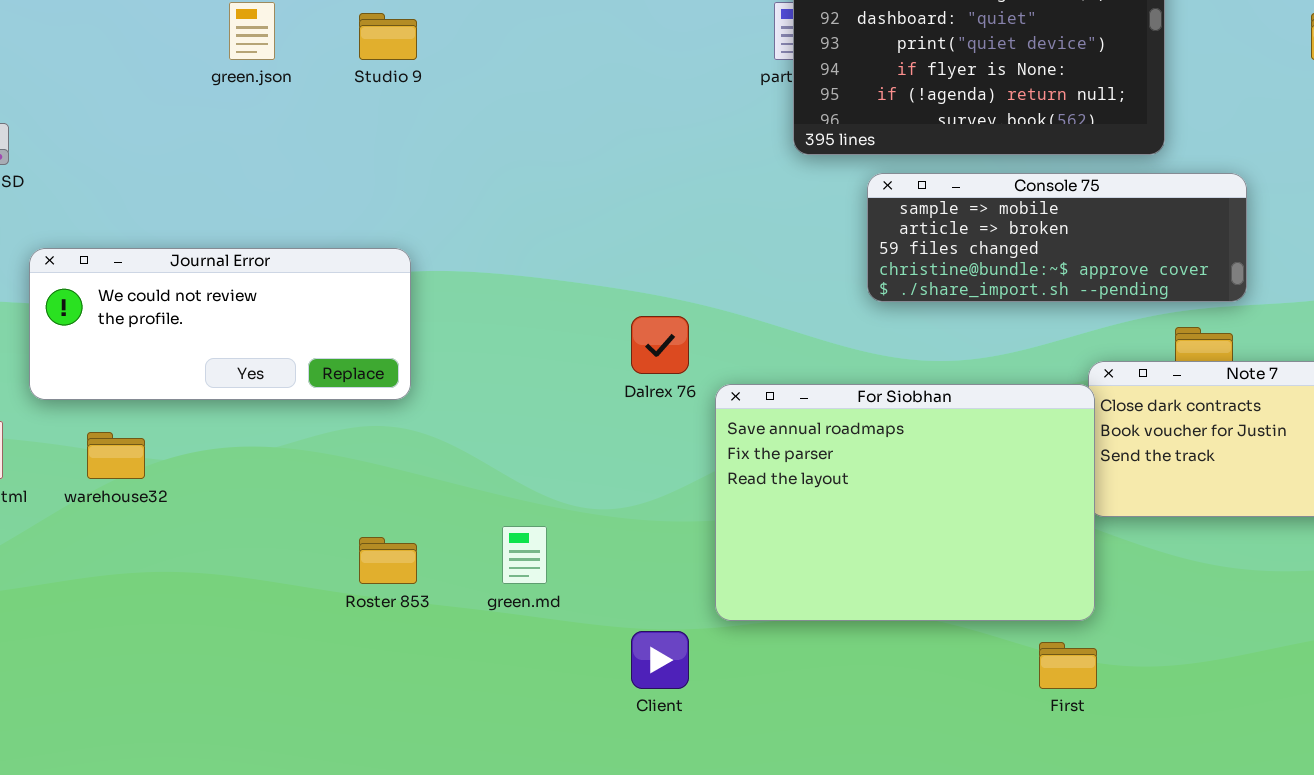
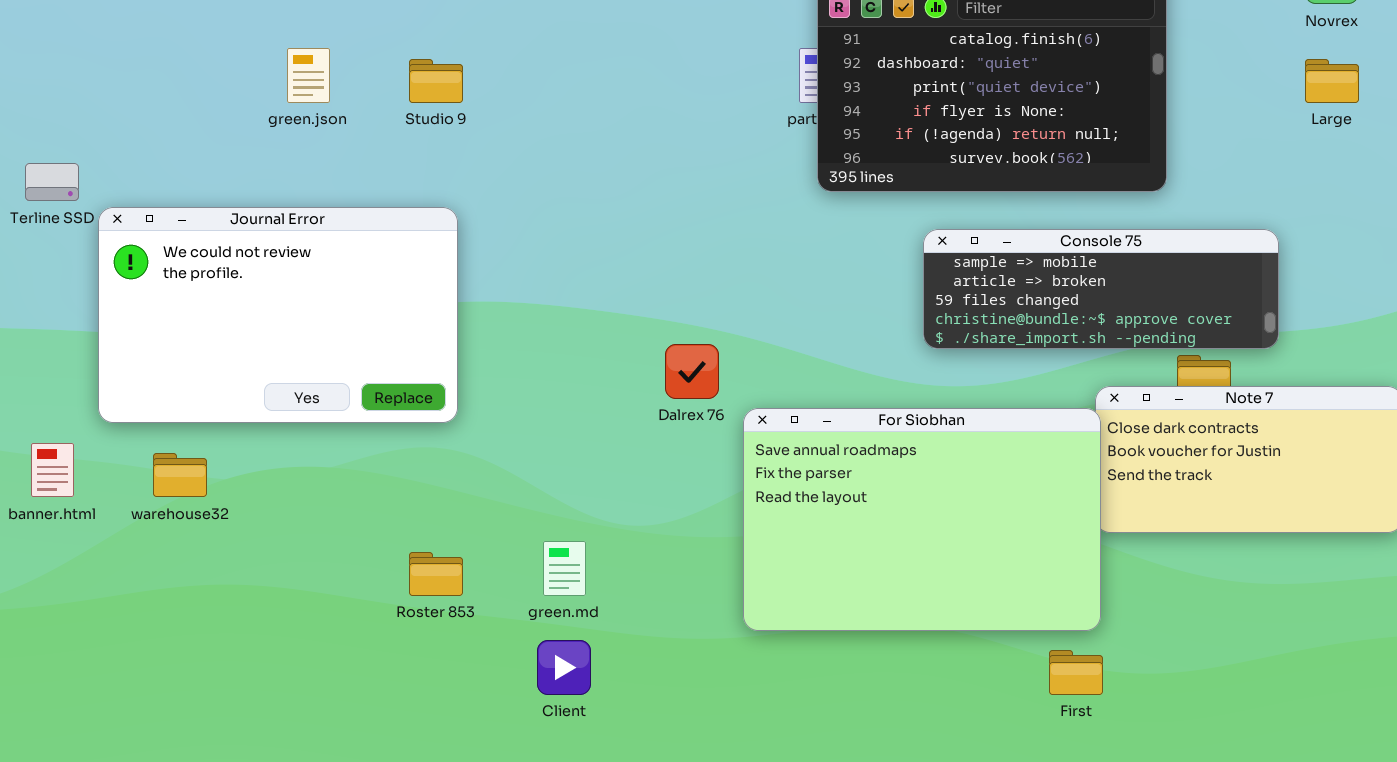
Console 75: [867,173,1247,302] -> [923,229,1279,349], moved
Journal Error: [29,248,411,400] -> [98,207,458,423], resized
Client: [631,631,689,689] -> [537,640,591,695], moved

